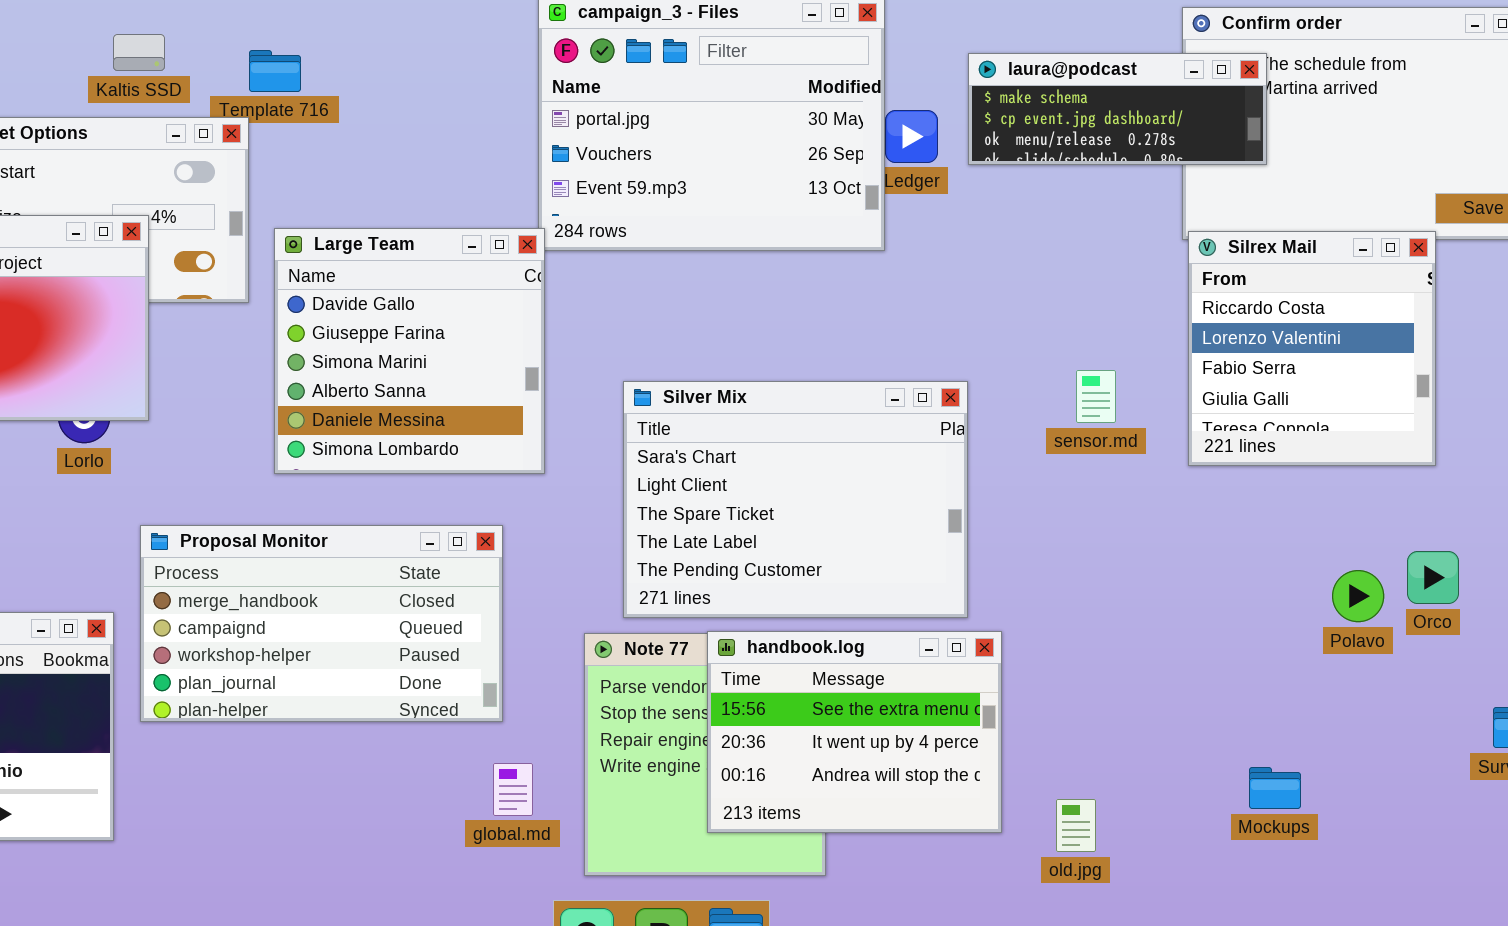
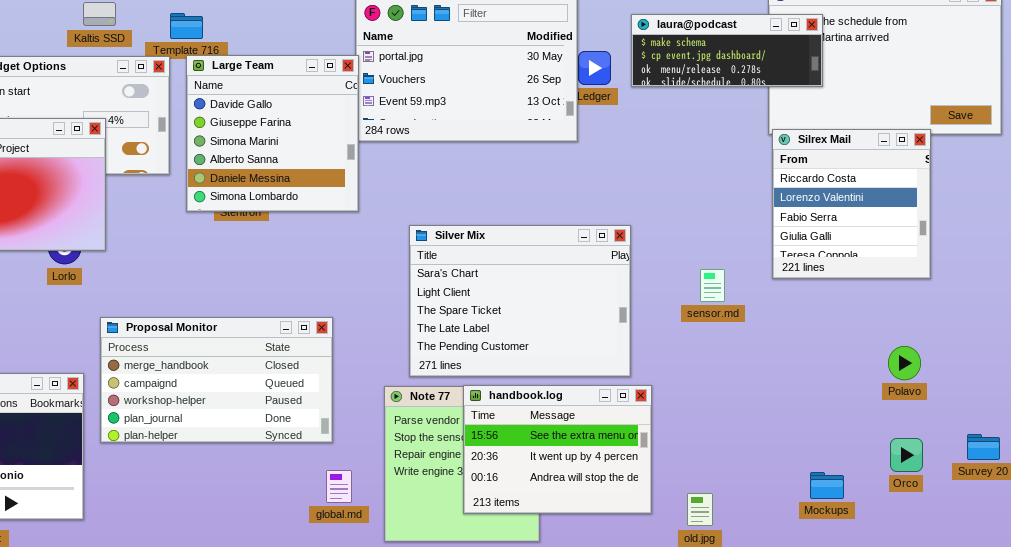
Large Team: [274,228,545,474] -> [186,55,359,212], moved
sensor.md: [1076,370,1116,423] -> [700,269,725,302], moved
Orco: [1407,551,1459,604] -> [890,438,923,472], moved
Polavo: [1332,570,1384,622] -> [888,346,921,380], moved

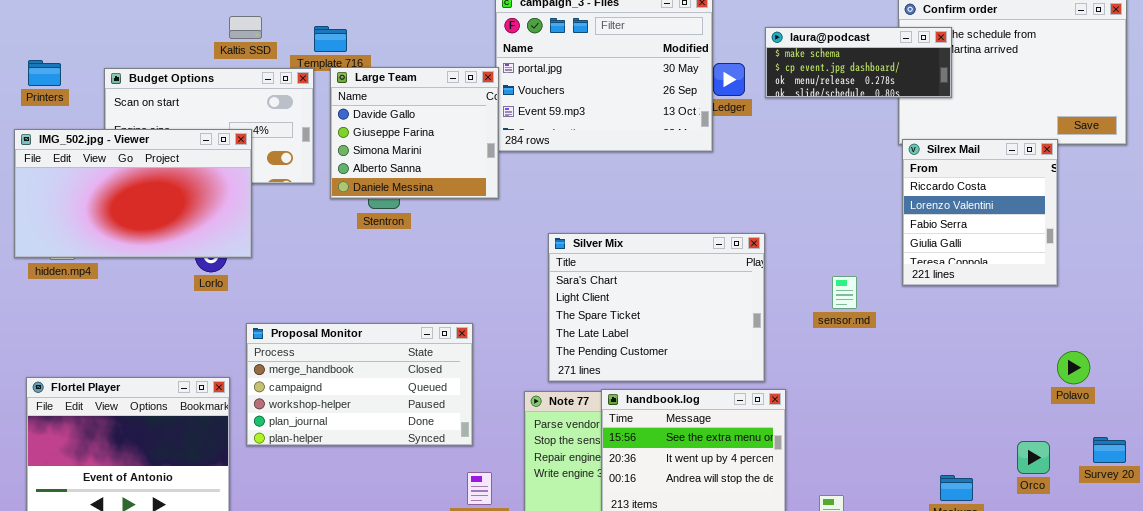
Large Team: [186,55,359,212] -> [330,67,499,199], resized
Polavo: [888,346,921,380] -> [1057,351,1090,384], moved

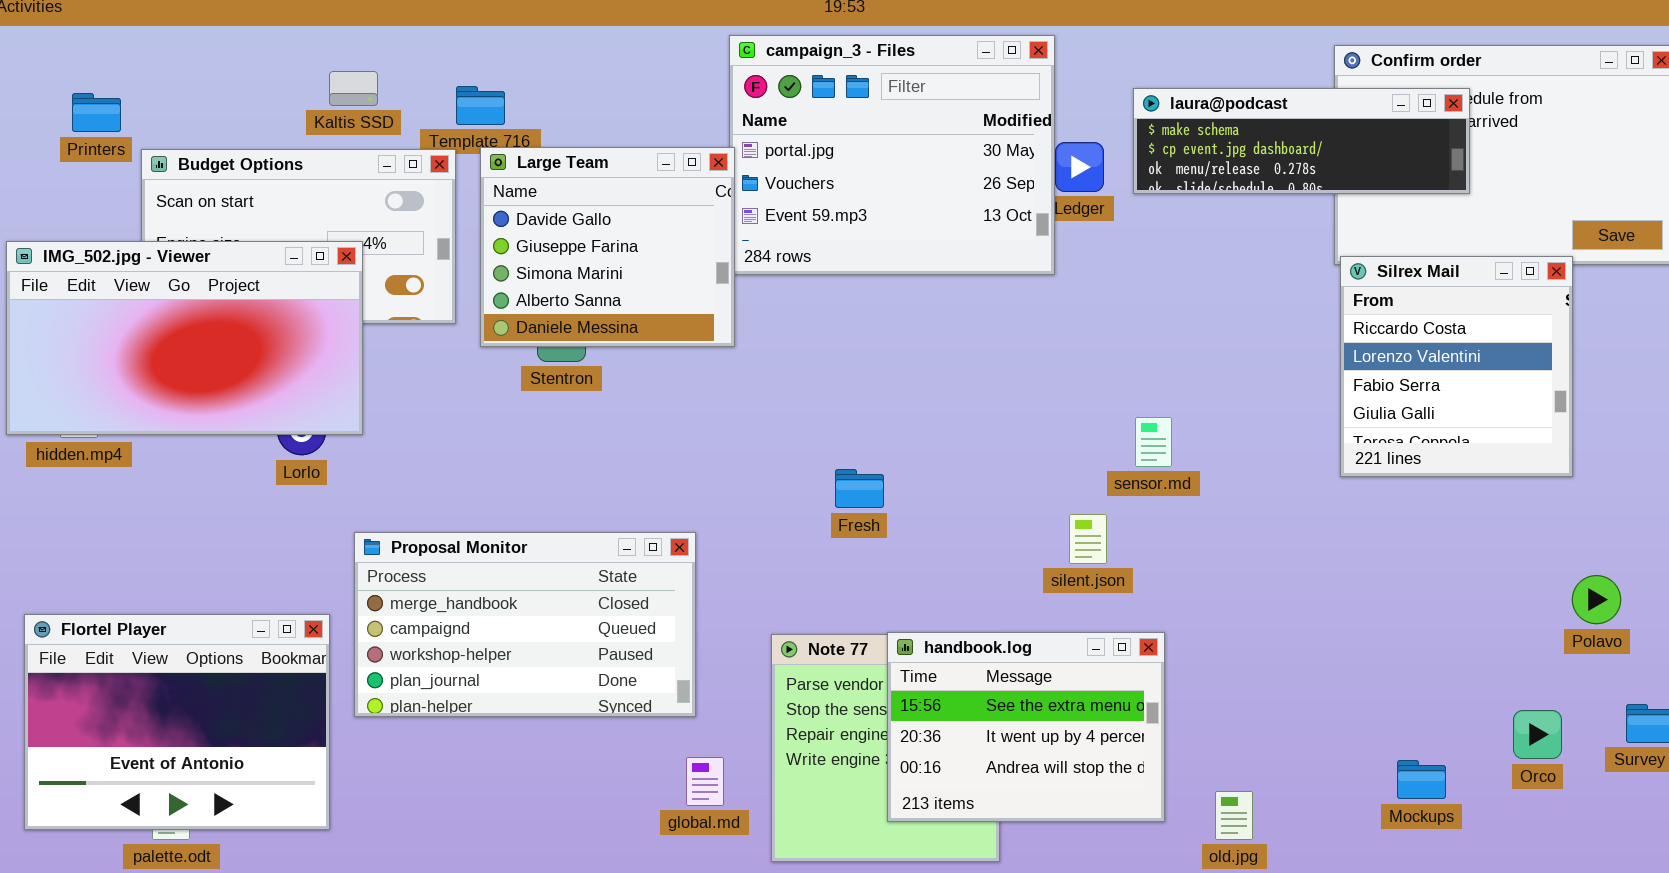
laura@podcast: [765,27,952,98] -> [1133,88,1470,194], resized
Printers: [28,60,61,86] -> [72,93,121,132], moved
Silver Mix: [548,233,765,382] -> none, closed
sensor.md: [832,276,857,309] -> [1135,417,1172,467], moved

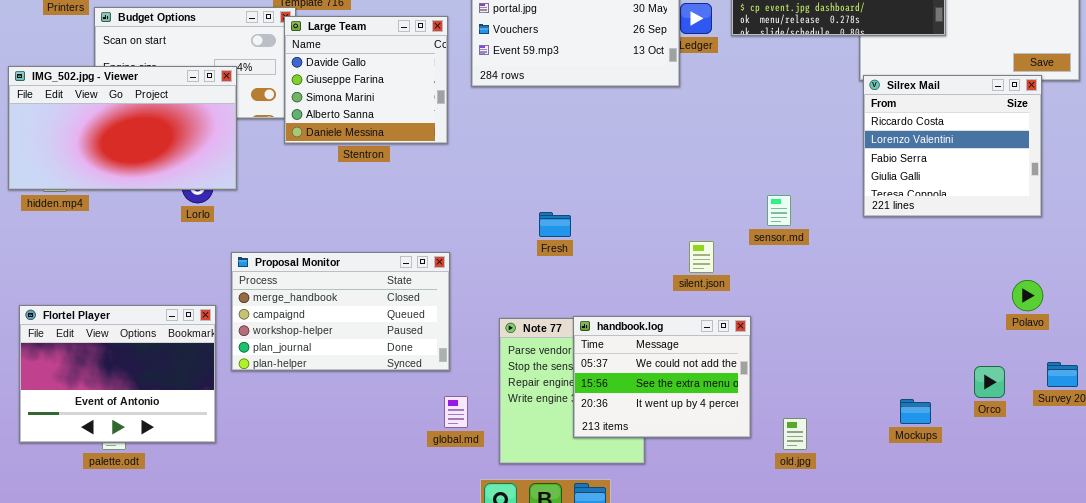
Large Team: [480,147,735,347] -> [284,16,448,144], moved
Silrex Mail: [1340,256,1573,477] -> [863,75,1042,217], resized
sensor.md: [1135,417,1172,467] -> [767,195,791,226], moved
handbook.log: [887,632,1165,822] -> [573,316,751,438], scrolled up 1 row

